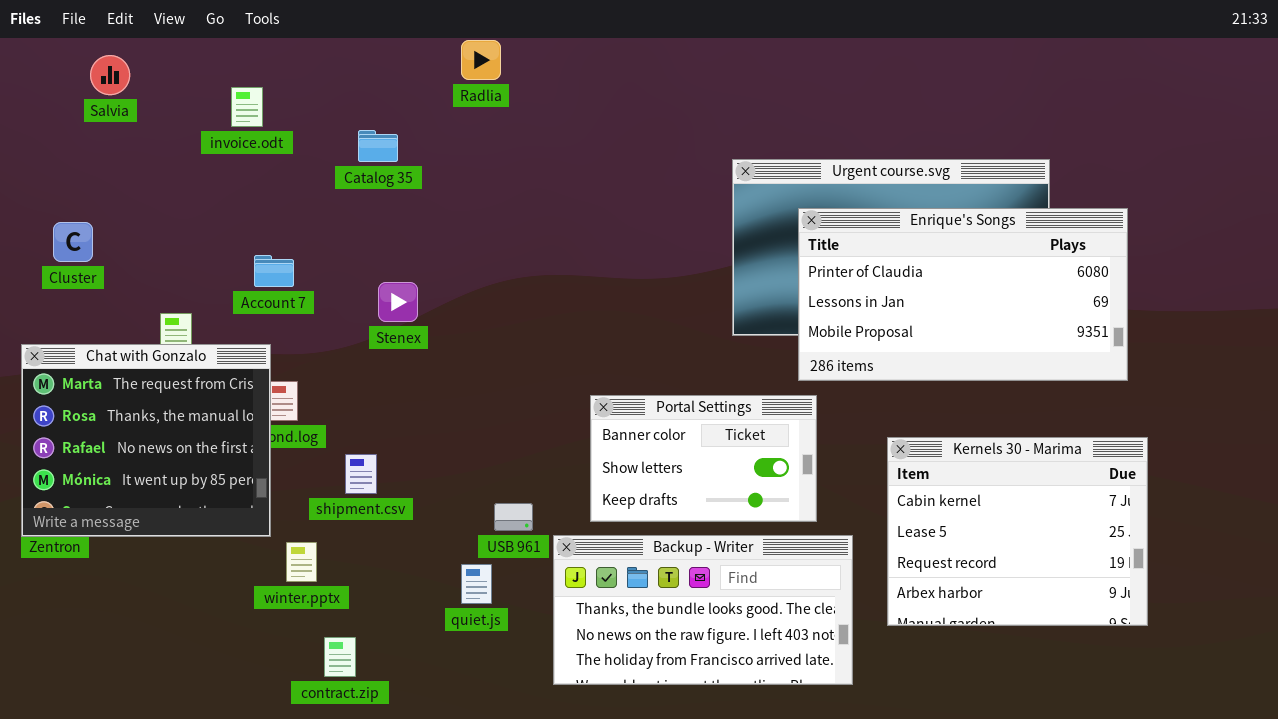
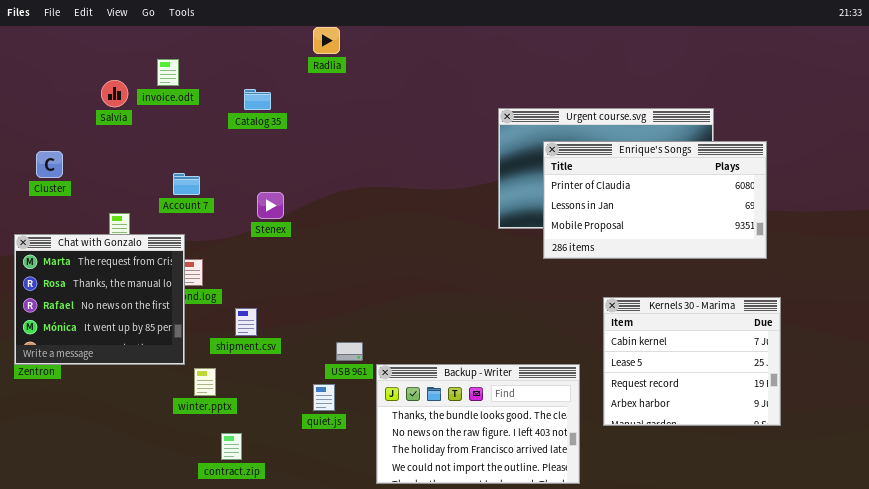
Salvia: [90,55,130,95] -> [101,80,128,107], moved
Portal Settings: [590,395,817,522] -> none, closed
Backup - Writer: [553,535,853,685] -> [376,364,580,484], resized

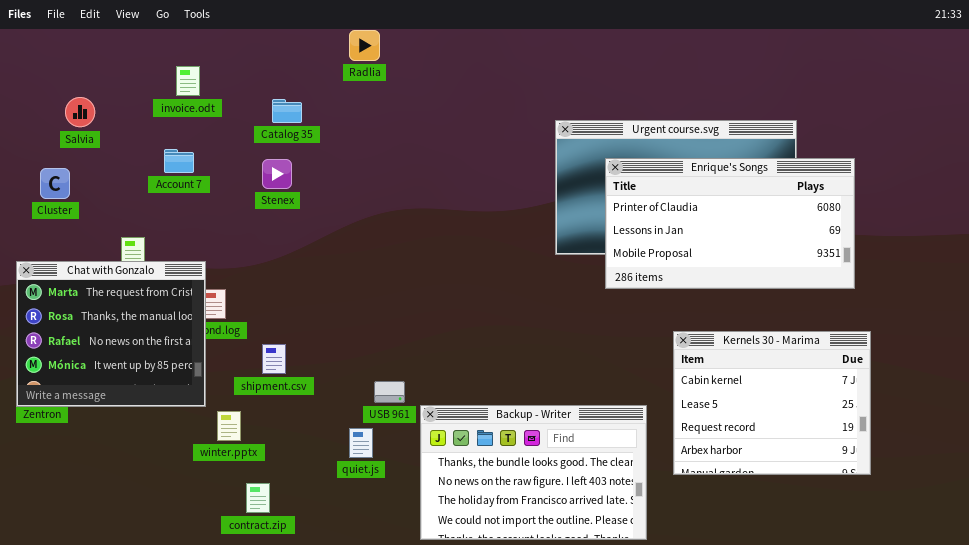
Salvia: [101,80,128,107] -> [65,97,95,127], moved
Account 7: [173,173,200,195] -> [164,149,194,173], moved
Stenex: [257,192,284,219] -> [262,159,292,189], moved

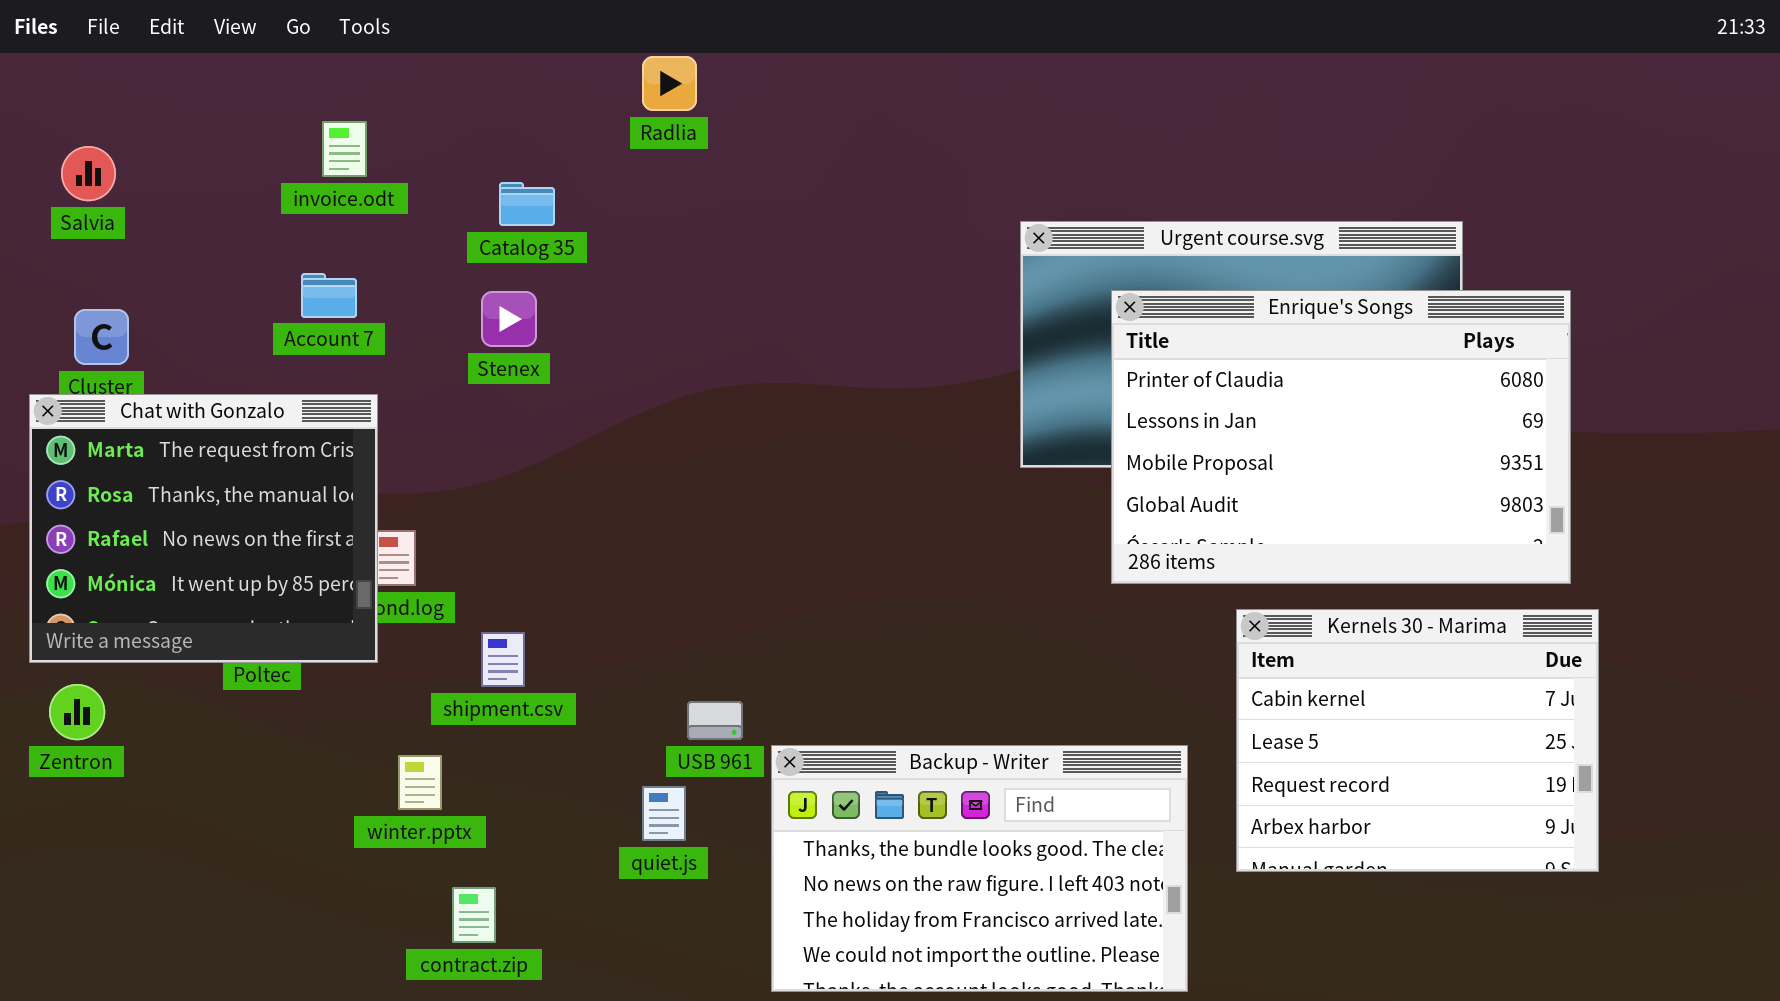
Salvia: [65,97,95,127] -> [61,146,116,201], moved
Enrique's Songs: [605,158,855,289] -> [1111,290,1571,584], resized
Chat with Gonzalo: [16,261,206,407] -> [29,394,378,663], moved

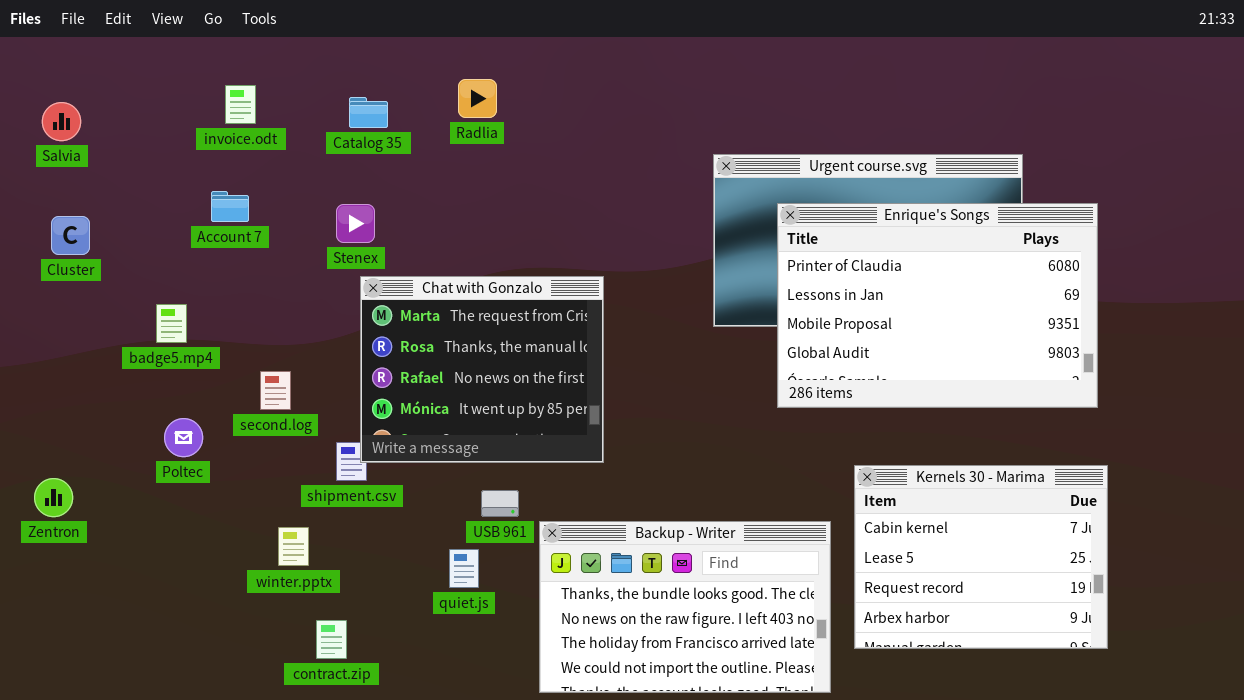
Radlia: [642,56,697,111] -> [458,79,497,118], moved
Catalog 35: [499,182,555,226] -> [349,97,388,128], moved
Chat with Gonzalo: [29,394,378,663] -> [360,276,604,463], moved
Kernels 30 - Marima: [1236,609,1599,872] -> [854,465,1108,649], moved

